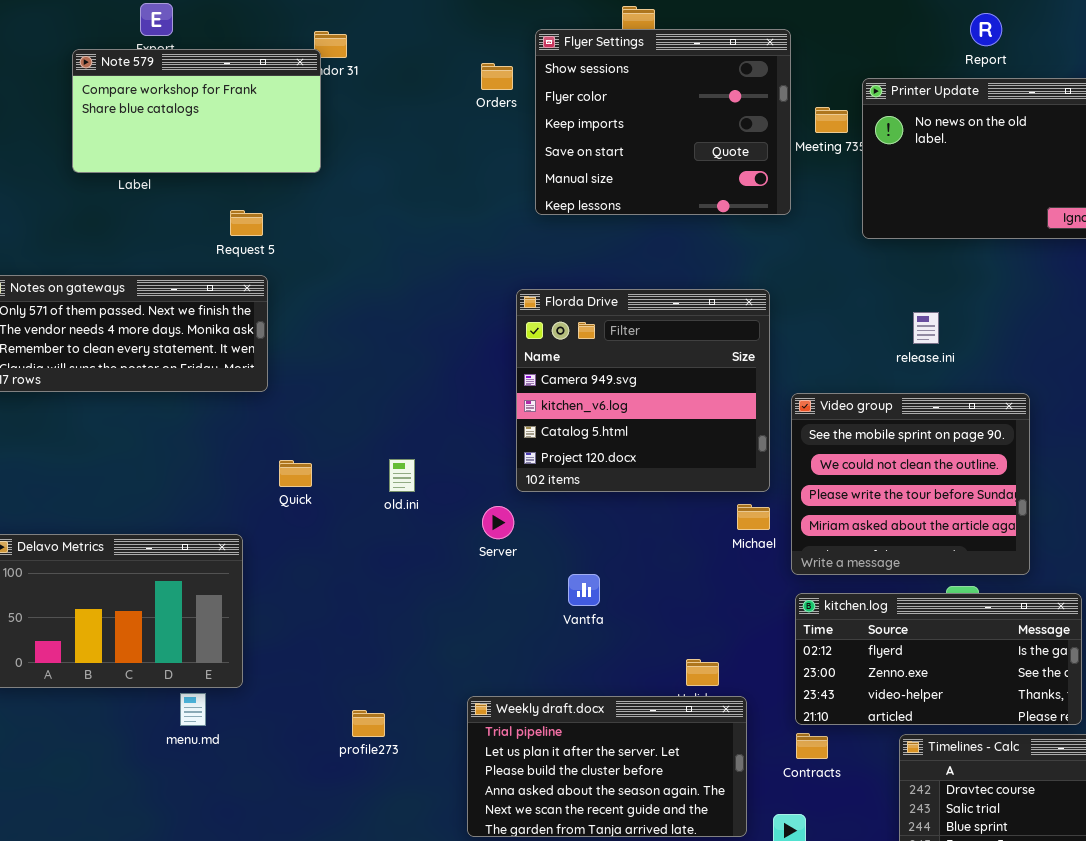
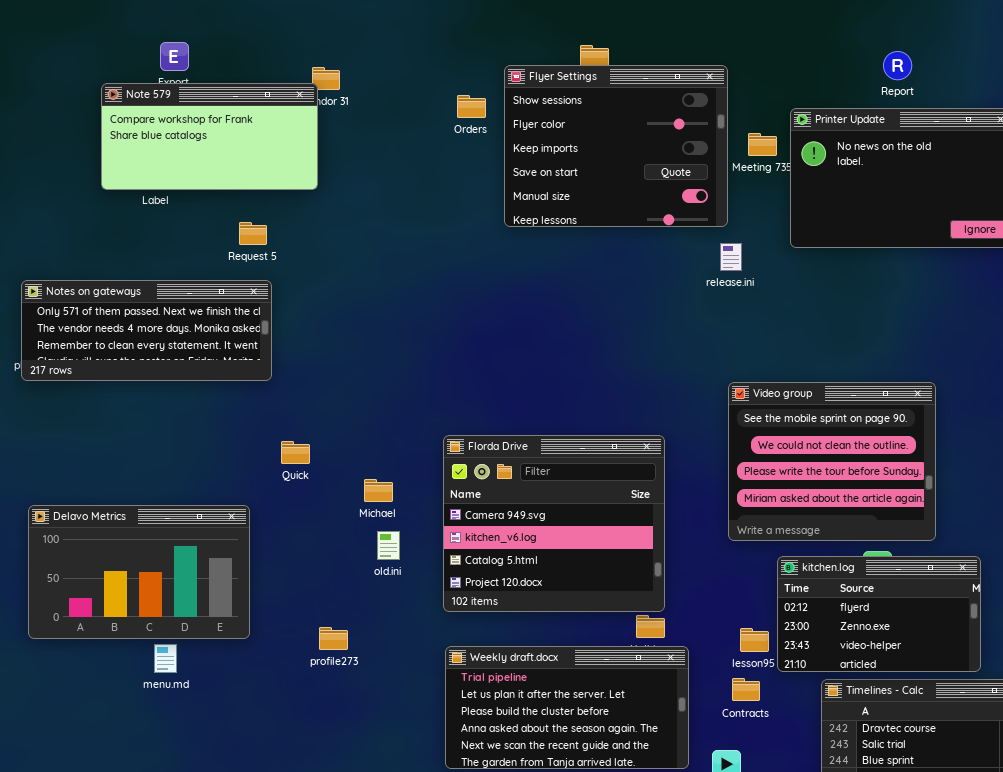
Florda Drive: [516,289,770,492] -> [443,435,665,612], moved
release.ini: [913,312,939,344] -> [720,243,742,271], moved
old.ini: [389,459,415,492] -> [377,531,400,560], moved
Michael: [737,504,770,530] -> [364,479,393,502], moved
kitchen.log: [795,593,1082,725] -> [777,556,981,672], resized
menu.md: [180,693,206,726] -> [154,644,177,673], moved
profile273: [352,710,385,737] -> [319,627,348,650], moved

